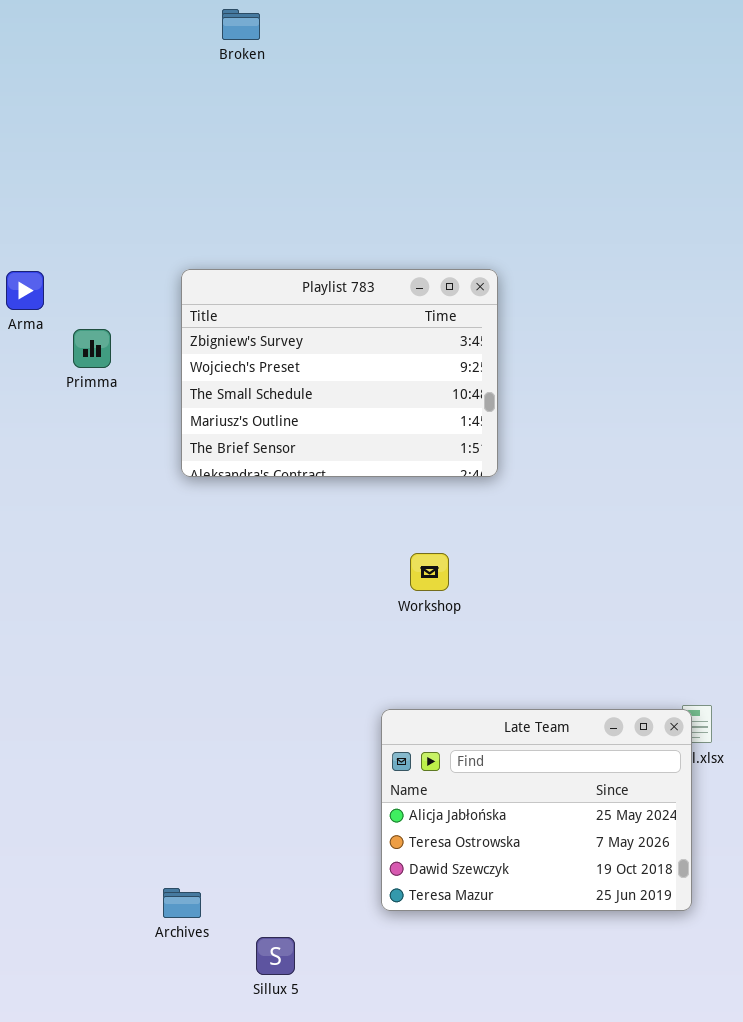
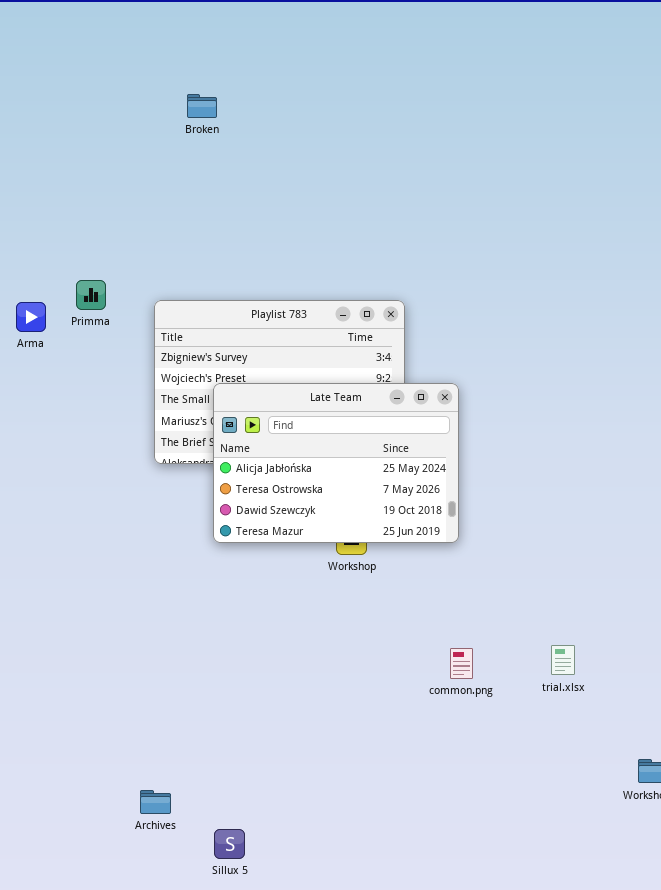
Primma: [73,329,111,368] -> [76,280,106,310], moved
Late Team: [381,709,692,911] -> [213,383,459,543], moved

